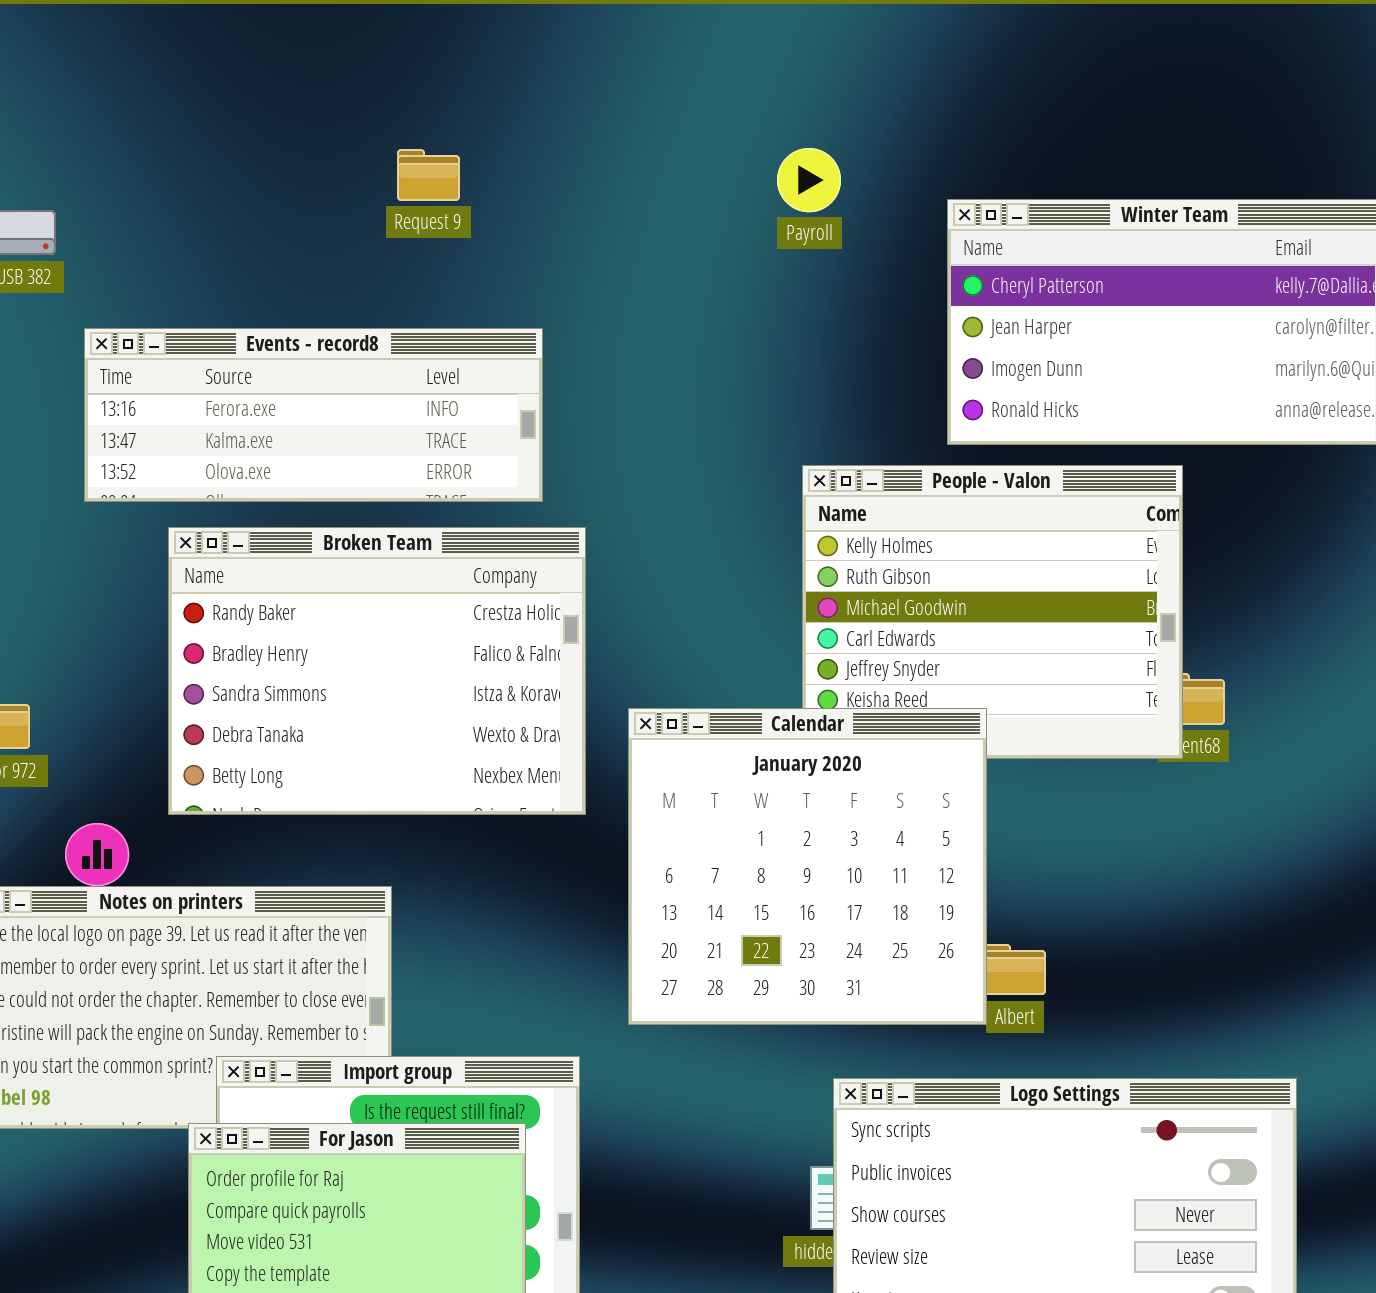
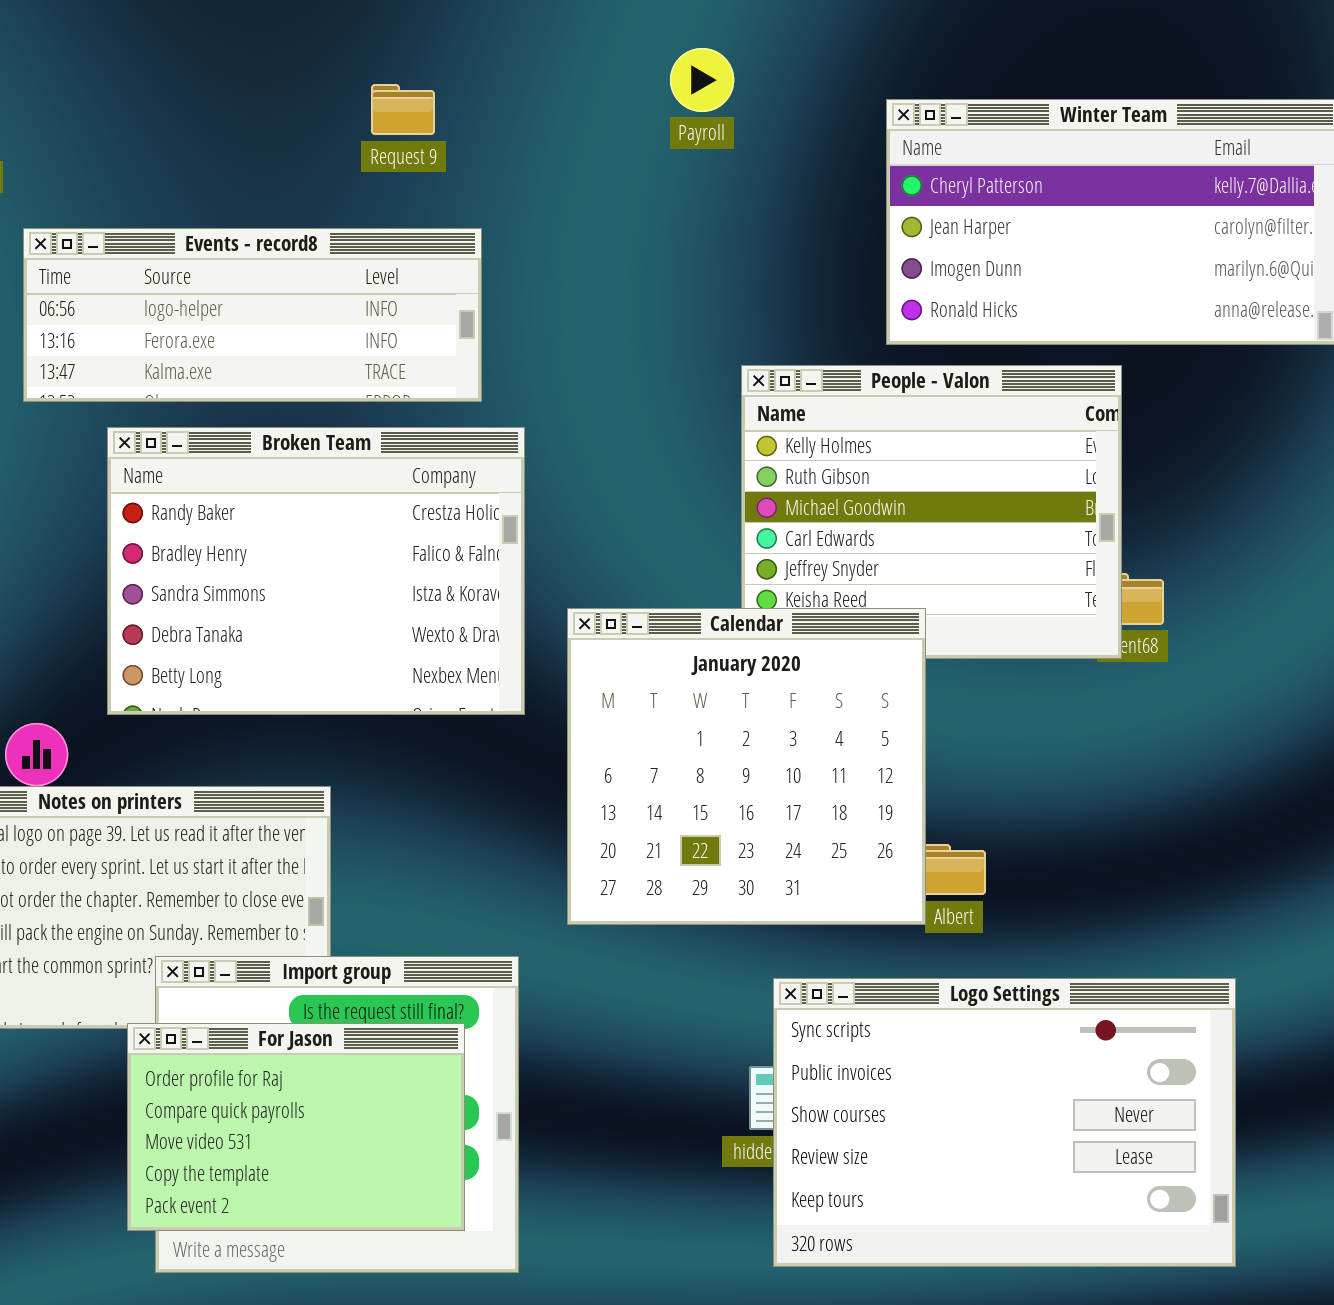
Payroll: [777,148,841,212] -> [670,48,734,112], moved
Request 9: [397,149,460,201] -> [371,84,435,135], moved
Events - record8: [84,328,543,502] -> [23,228,482,402], scrolled up 1 row

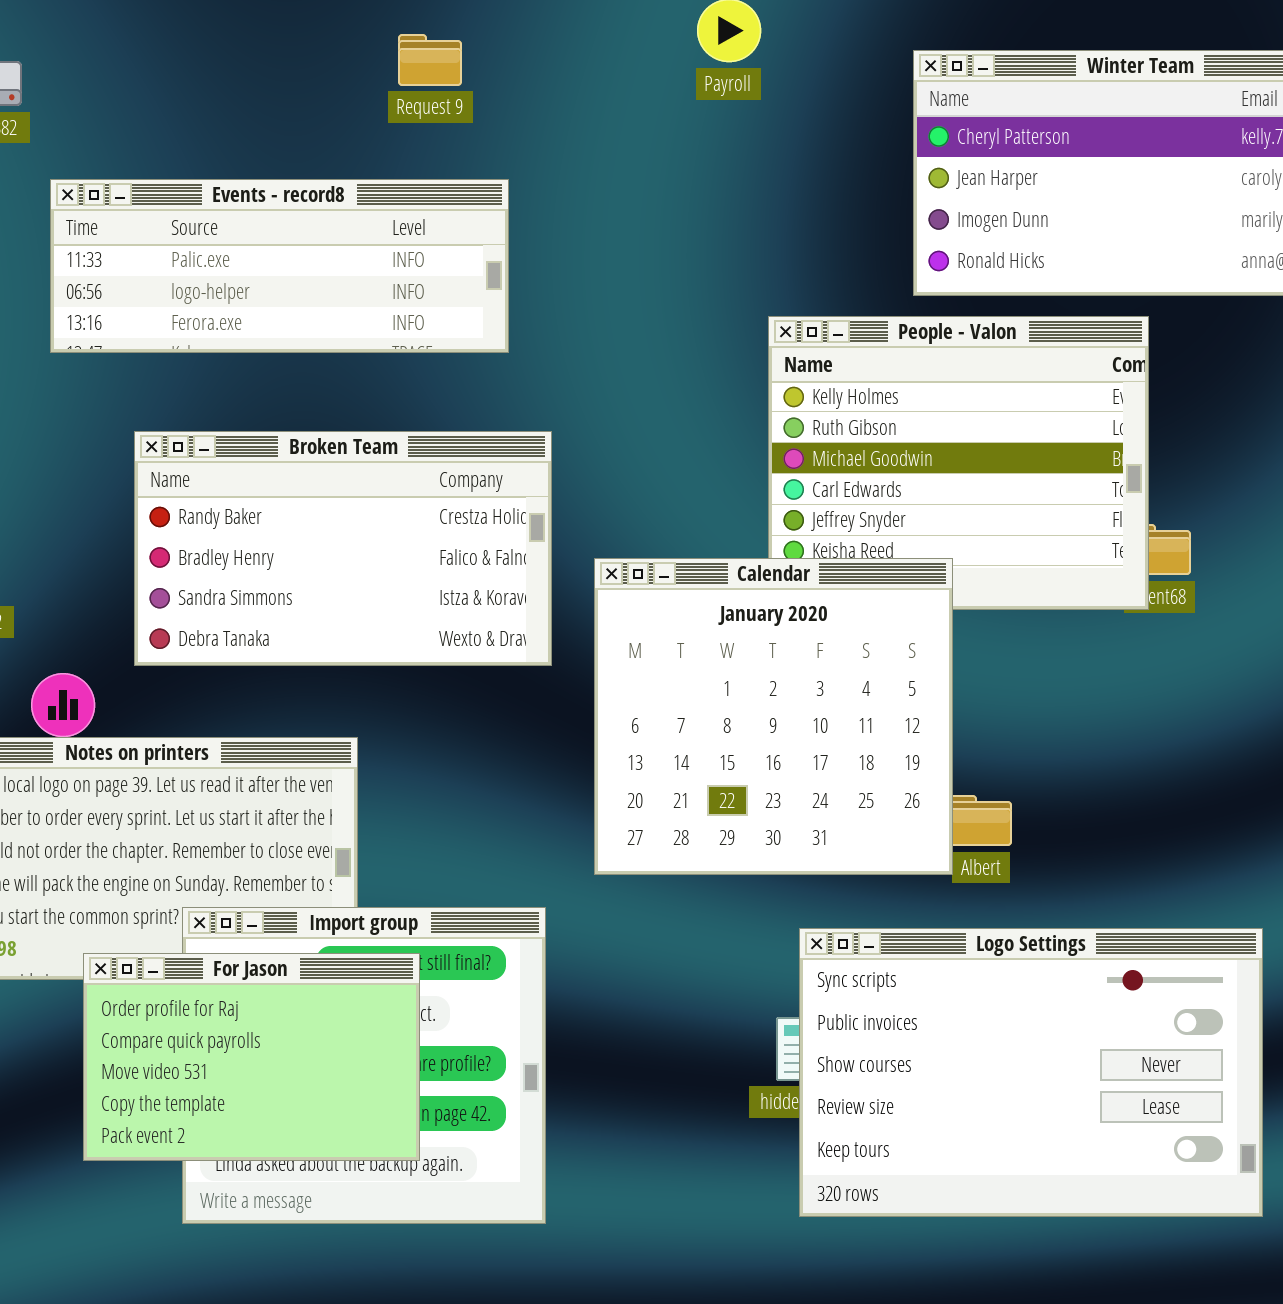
Events - record8: [23,228,482,402] -> [50,179,509,353], scrolled up 1 row
Broken Team: [107,427,525,715] -> [134,431,552,666], resized
For Jason: [127,1023,465,1231] -> [83,953,420,1161], moved

